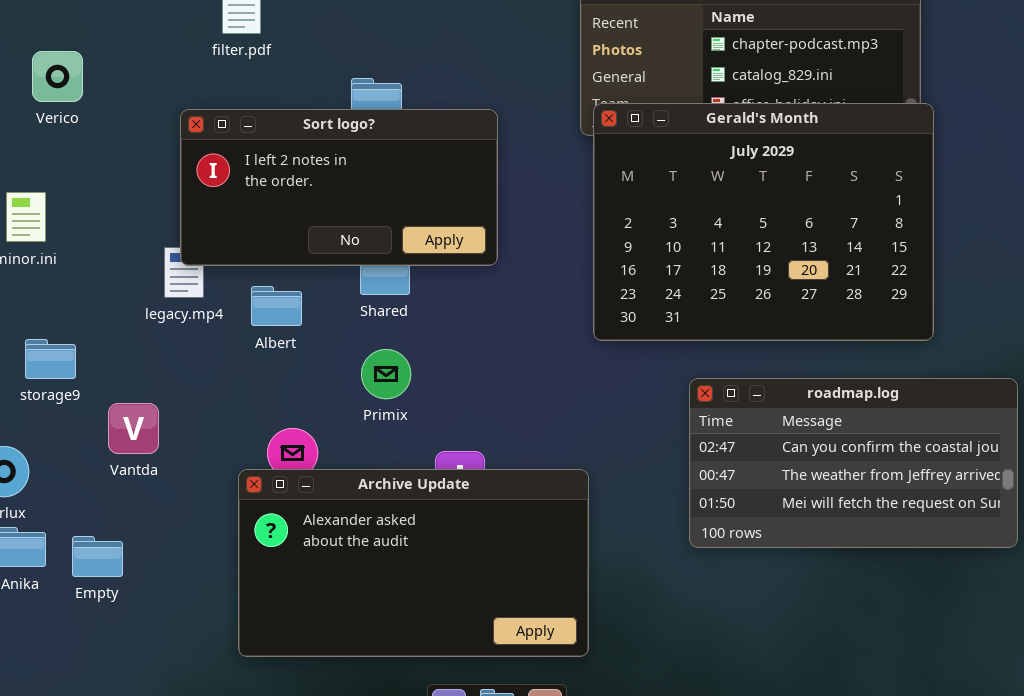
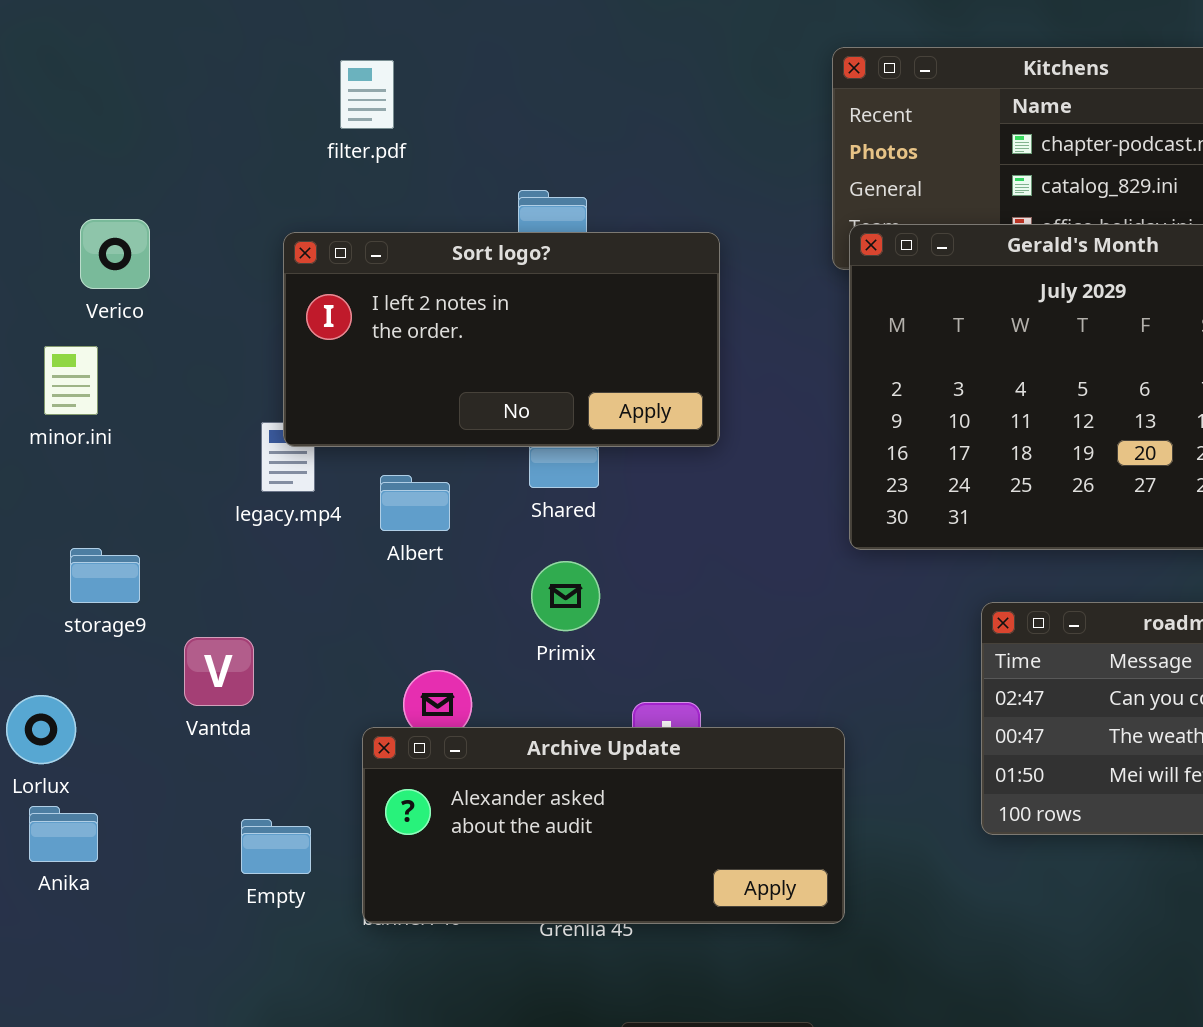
Verico: [32,51,83,102] -> [80,219,150,289], moved
Archive Update: [238,469,589,657] -> [362,727,845,924], resized
Empty: [72,536,123,577] -> [241,819,311,874], moved

